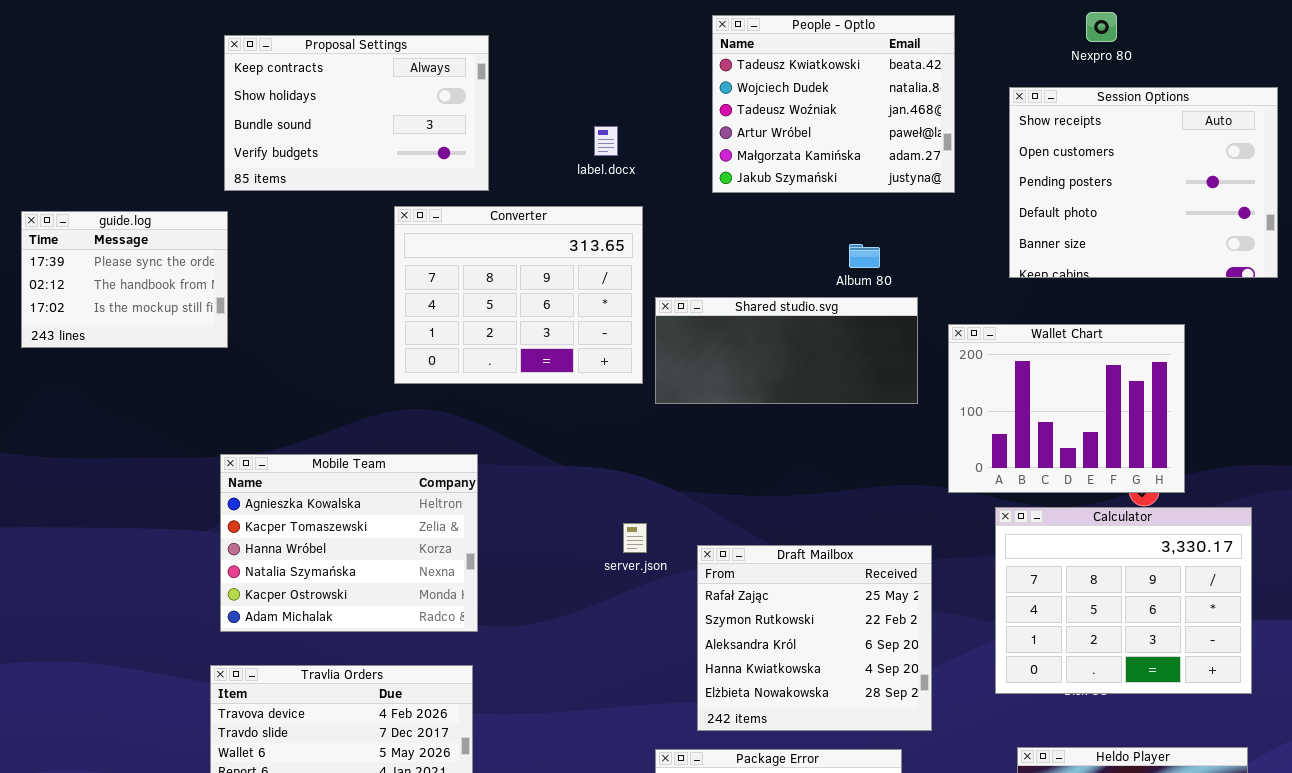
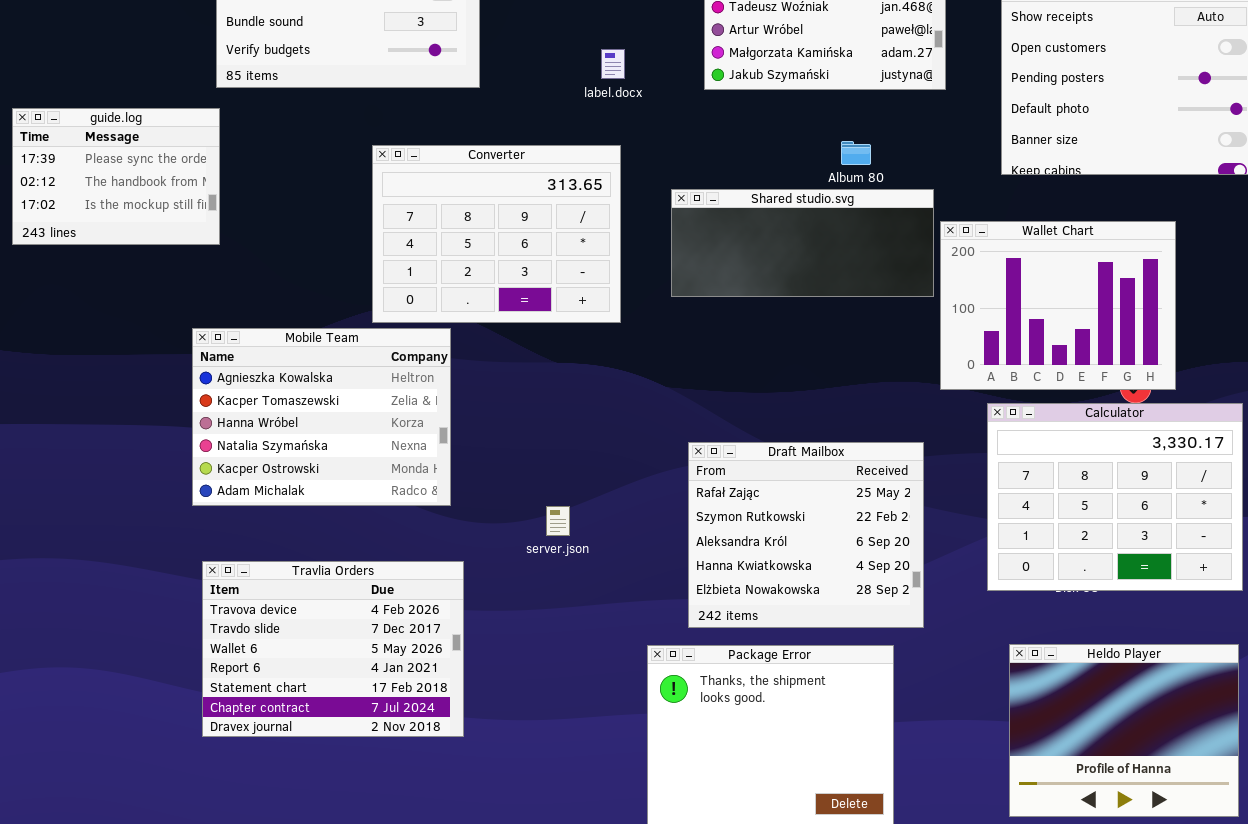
label.docx: [594,126,618,156] -> [601,49,625,79], moved
Converter: [394,206,643,384] -> [372,145,621,323], moved
Shared studio.svg: [655,297,918,404] -> [671,189,934,297], moved
Mobile Team: [220,454,478,632] -> [192,328,451,506], moved
server.json: [623,523,647,553] -> [546,506,570,536], moved

